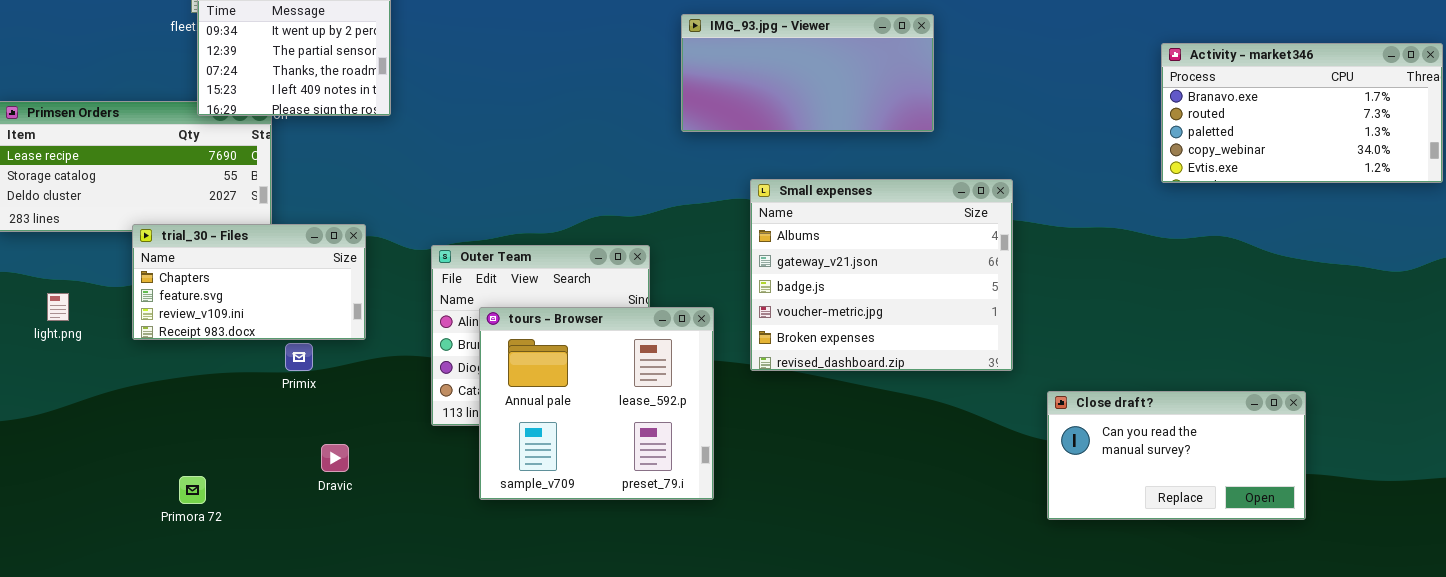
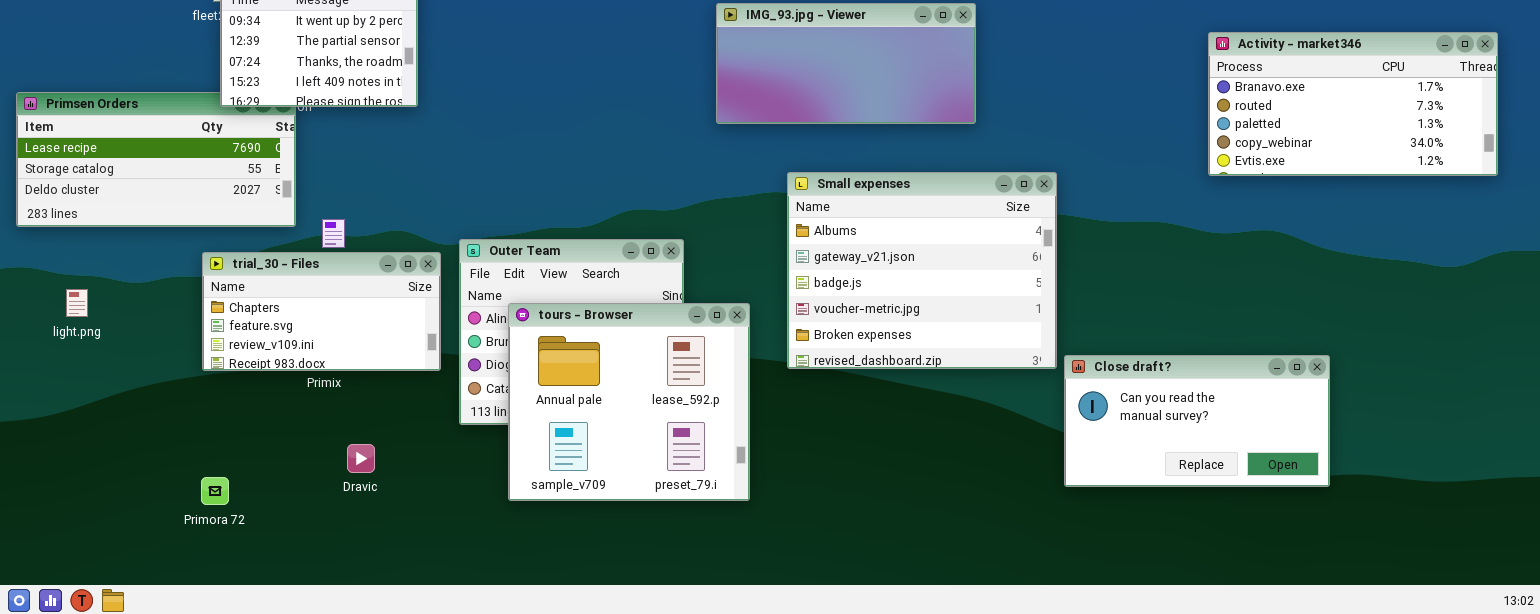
trial_30 - Files: [132,224,366,340] -> [202,252,441,371], moved
Close draft?: [1047,391,1306,520] -> [1064,355,1330,487], moved

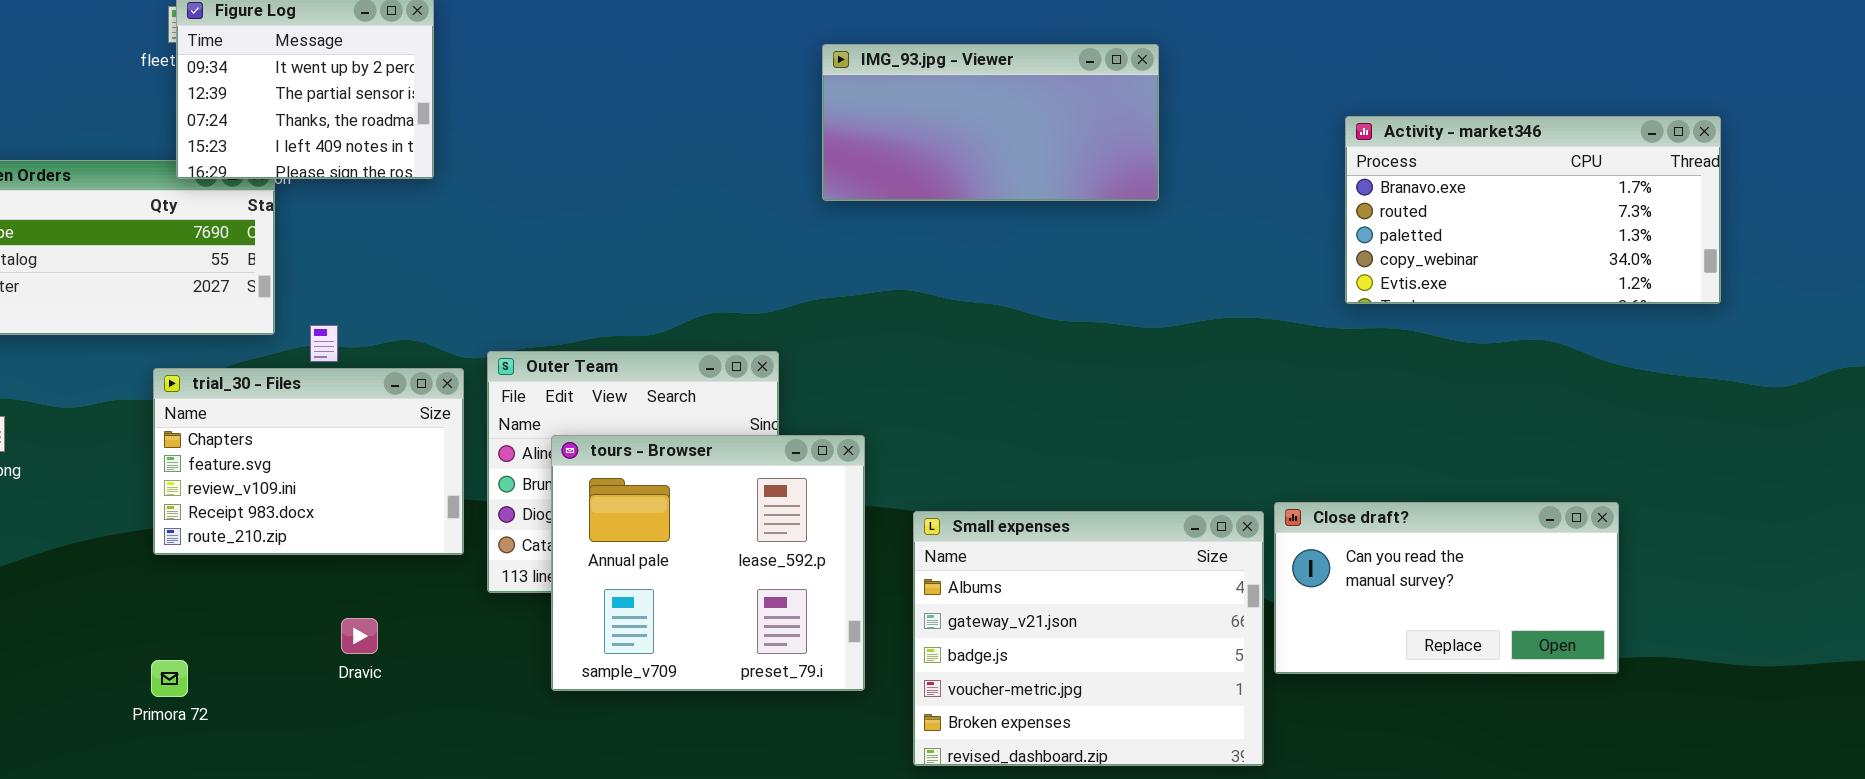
Activity - market346: [1208,32,1498,176] -> [1345,116,1721,304], moved
Small expenses: [787,172,1057,369] -> [913,511,1264,766], moved
trial_30 - Files: [202,252,441,371] -> [153,368,464,555], resized

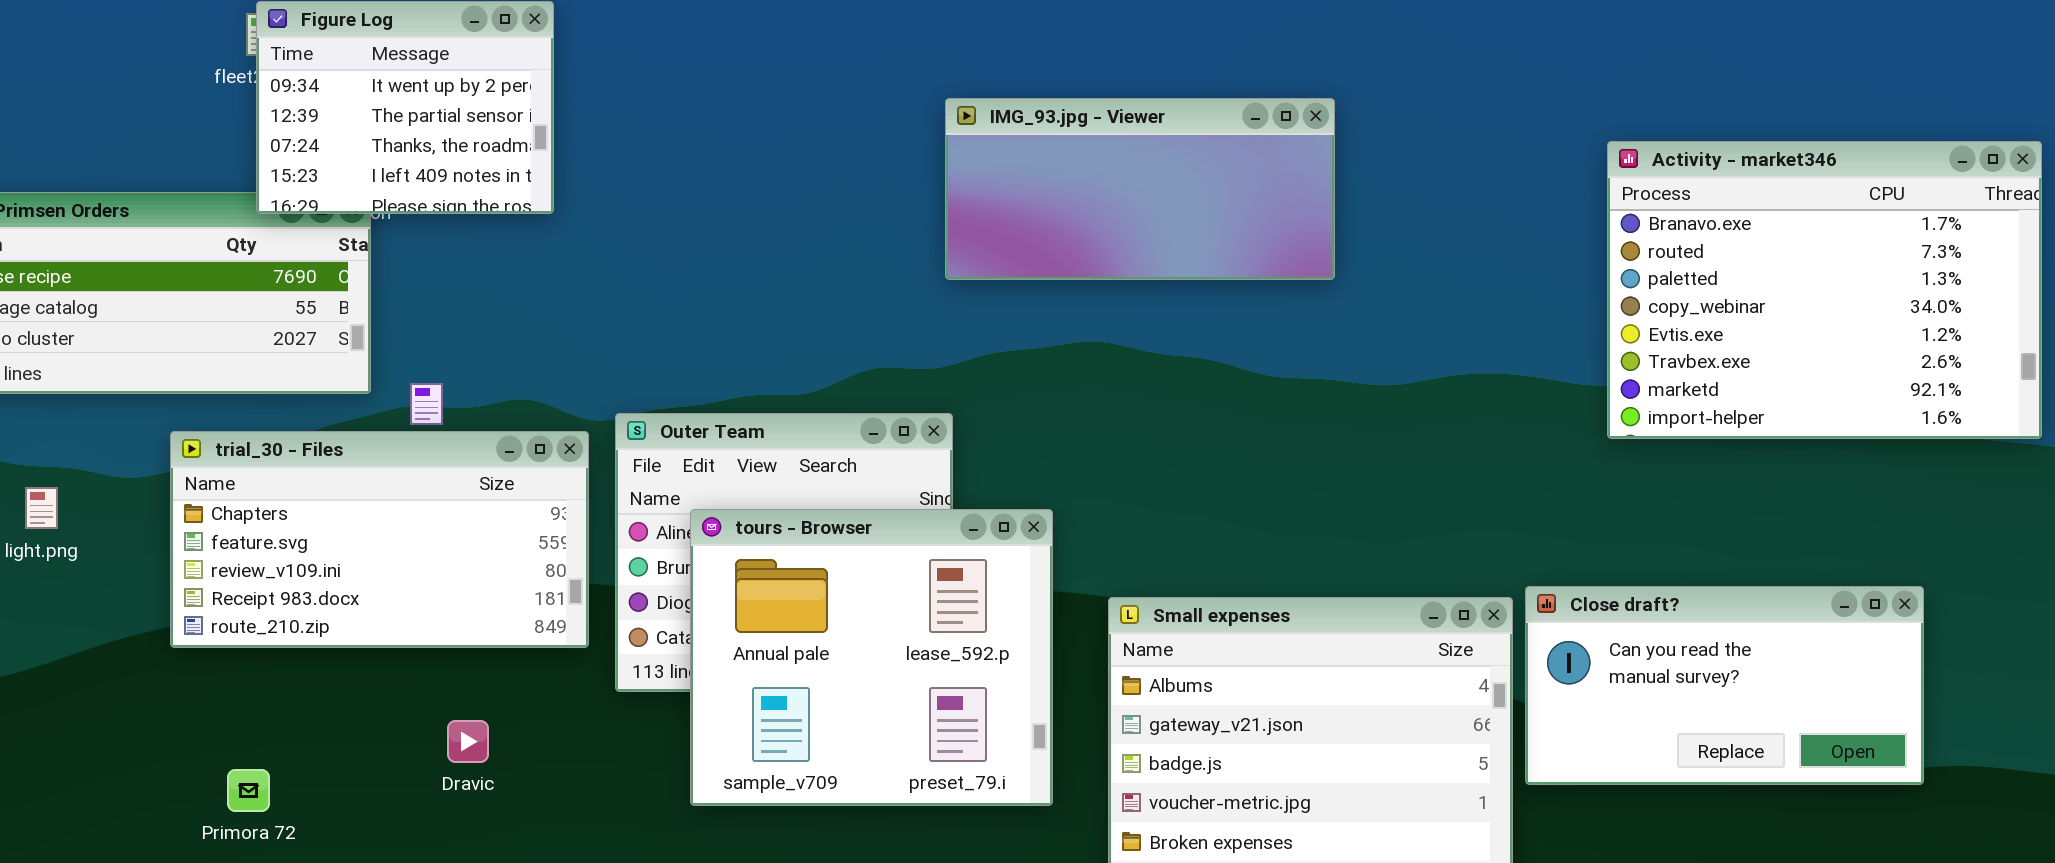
IMG_93.jpg - Viewer: [822,44,1159,201] -> [945,98,1335,280], moved
Activity - market346: [1345,116,1721,304] -> [1607,141,2042,439], resized
trial_30 - Files: [153,368,464,555] -> [170,431,589,648], resized

